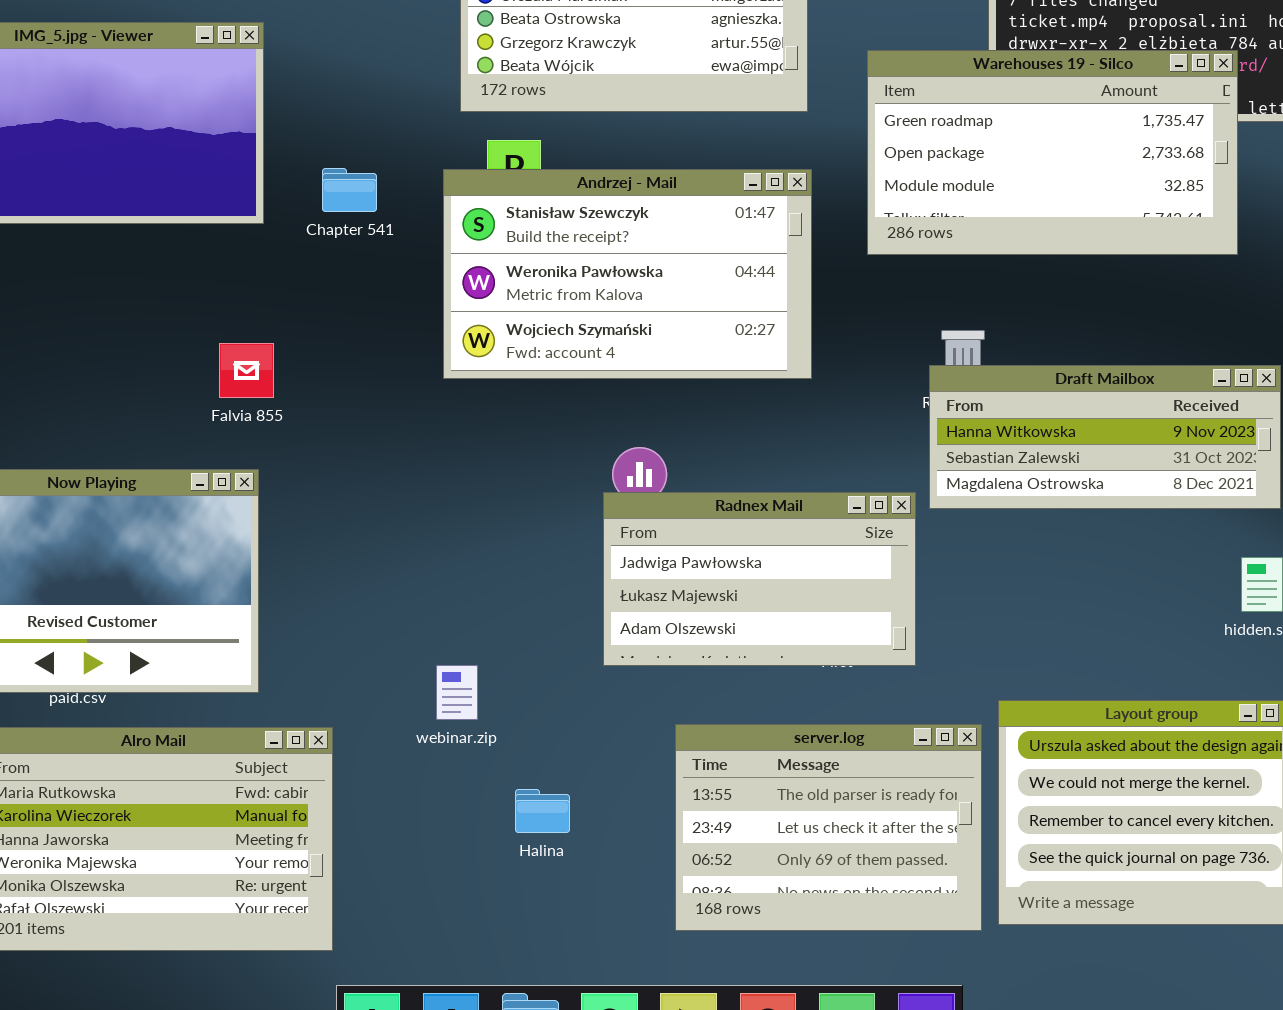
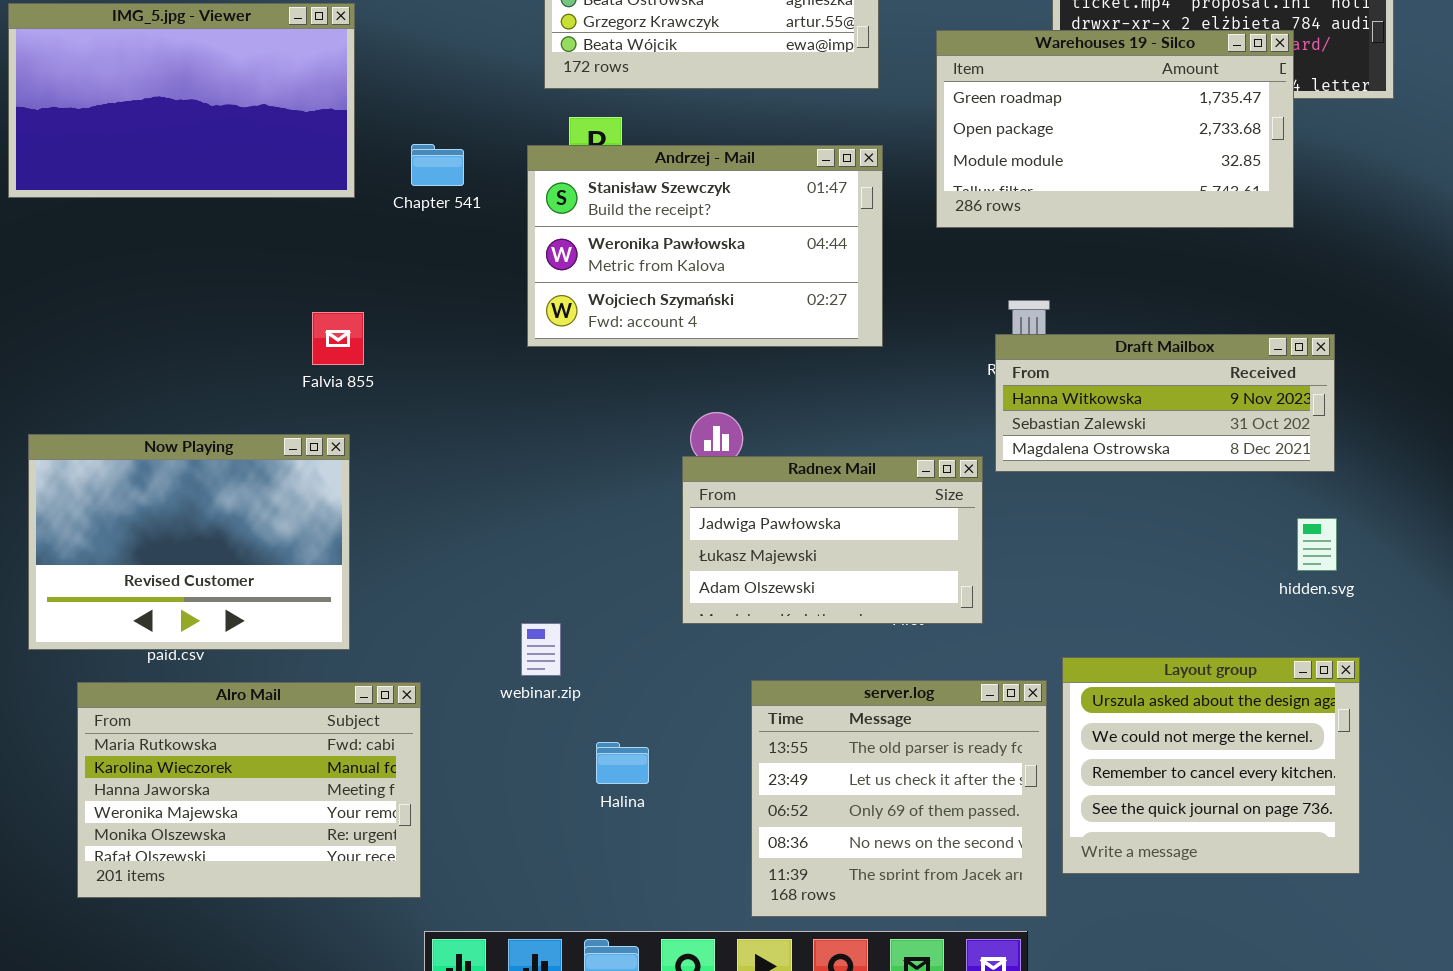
server.log: [675,724,982,931] -> [751,680,1047,917], resized

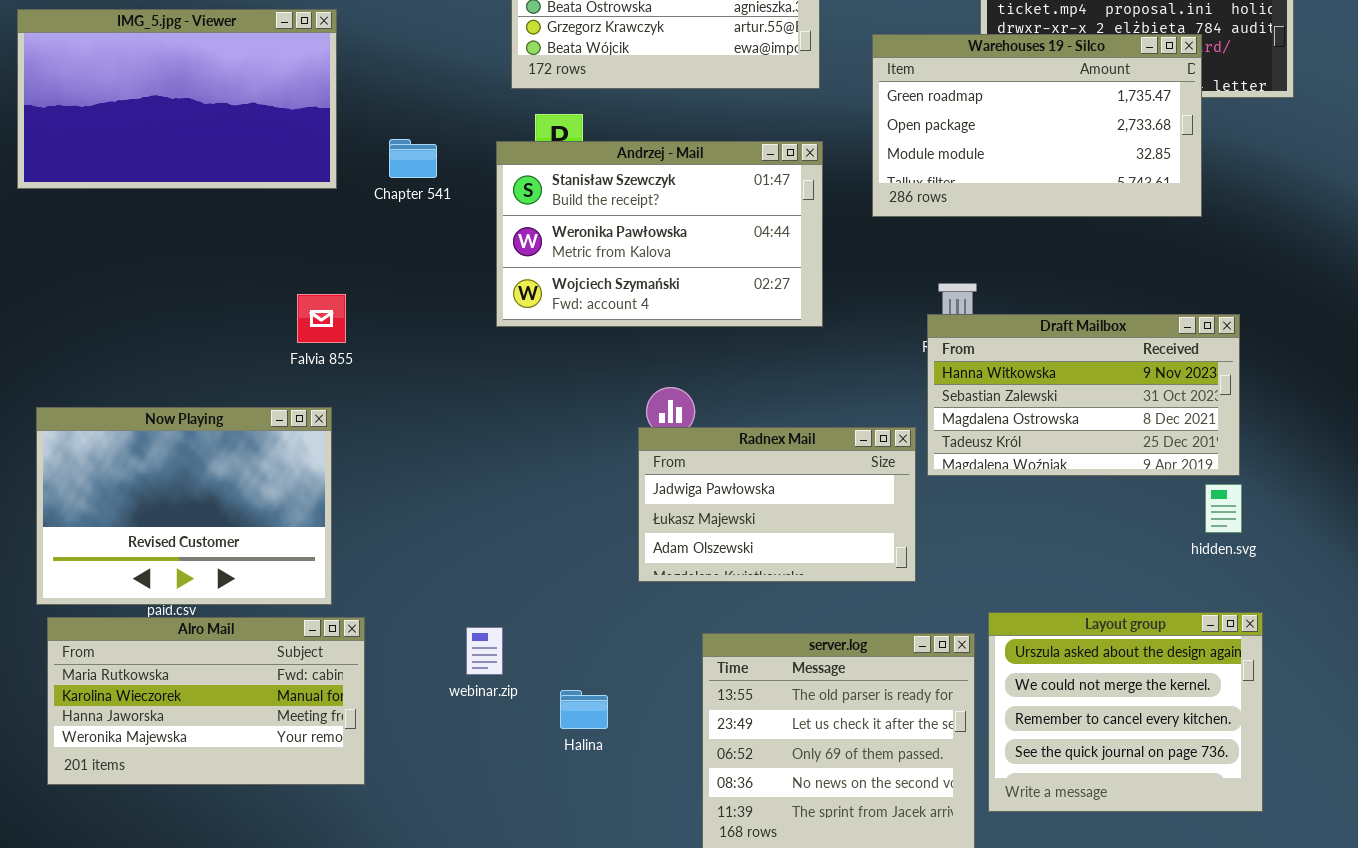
Draft Mailbox: [995,334,1335,472] -> [927,314,1240,476], resized
webinar.zip: [521,623,561,676] -> [466,627,503,675], moved
Alro Mail: [77,682,421,898] -> [47,617,365,785], moved, resized

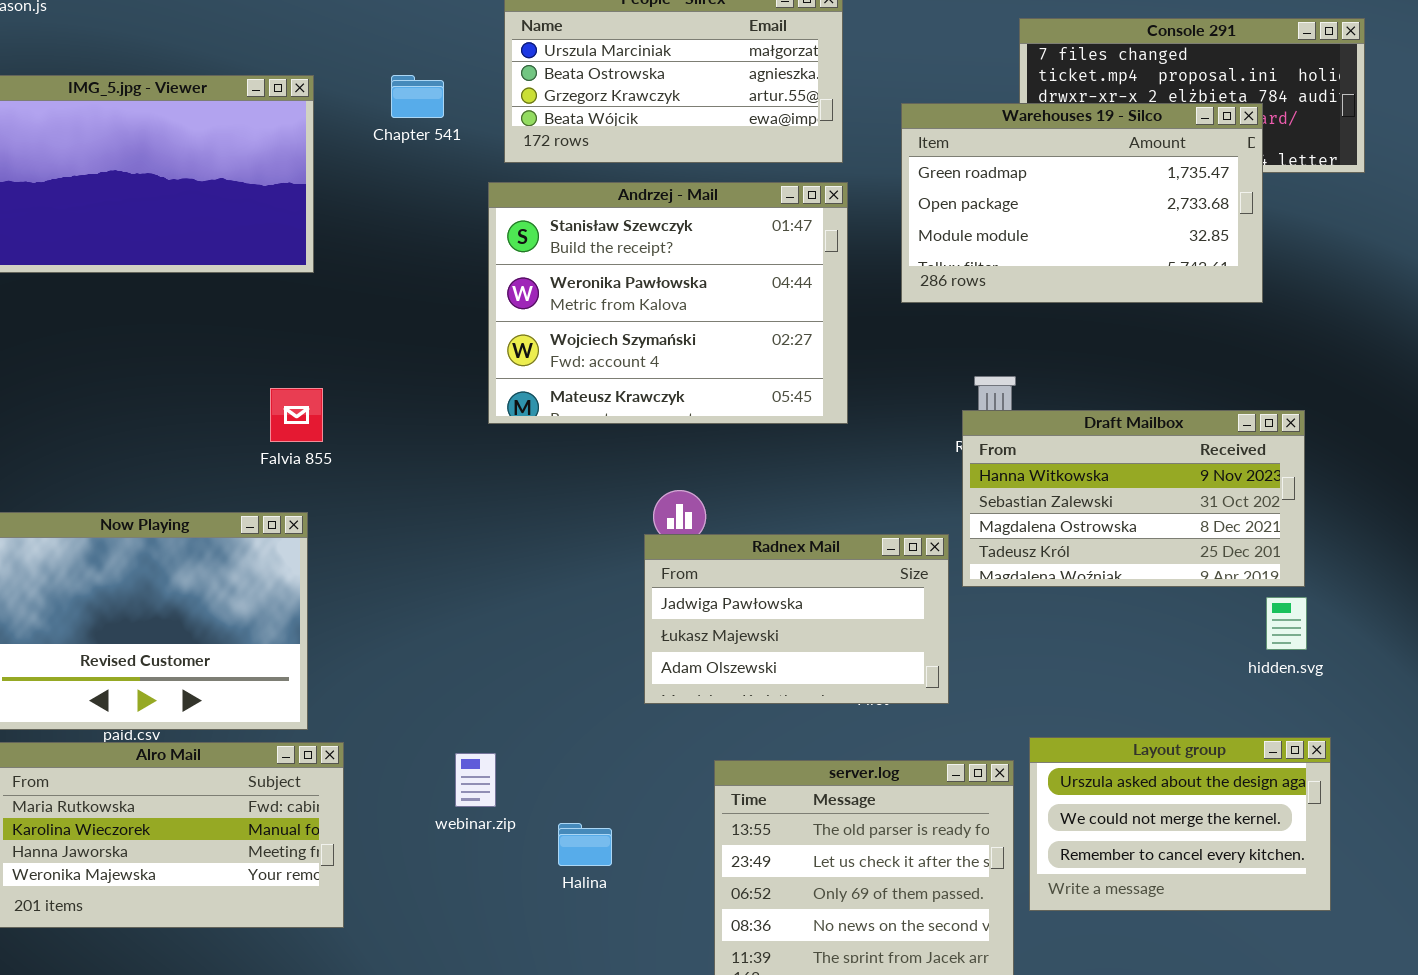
Chapter 541: [389,139,437,178] -> [391,75,444,118], moved
Andrzej - Mail: [496,141,823,327] -> [488,182,848,424], resized
Layout group: [988,612,1263,812] -> [1029,737,1331,911], resized

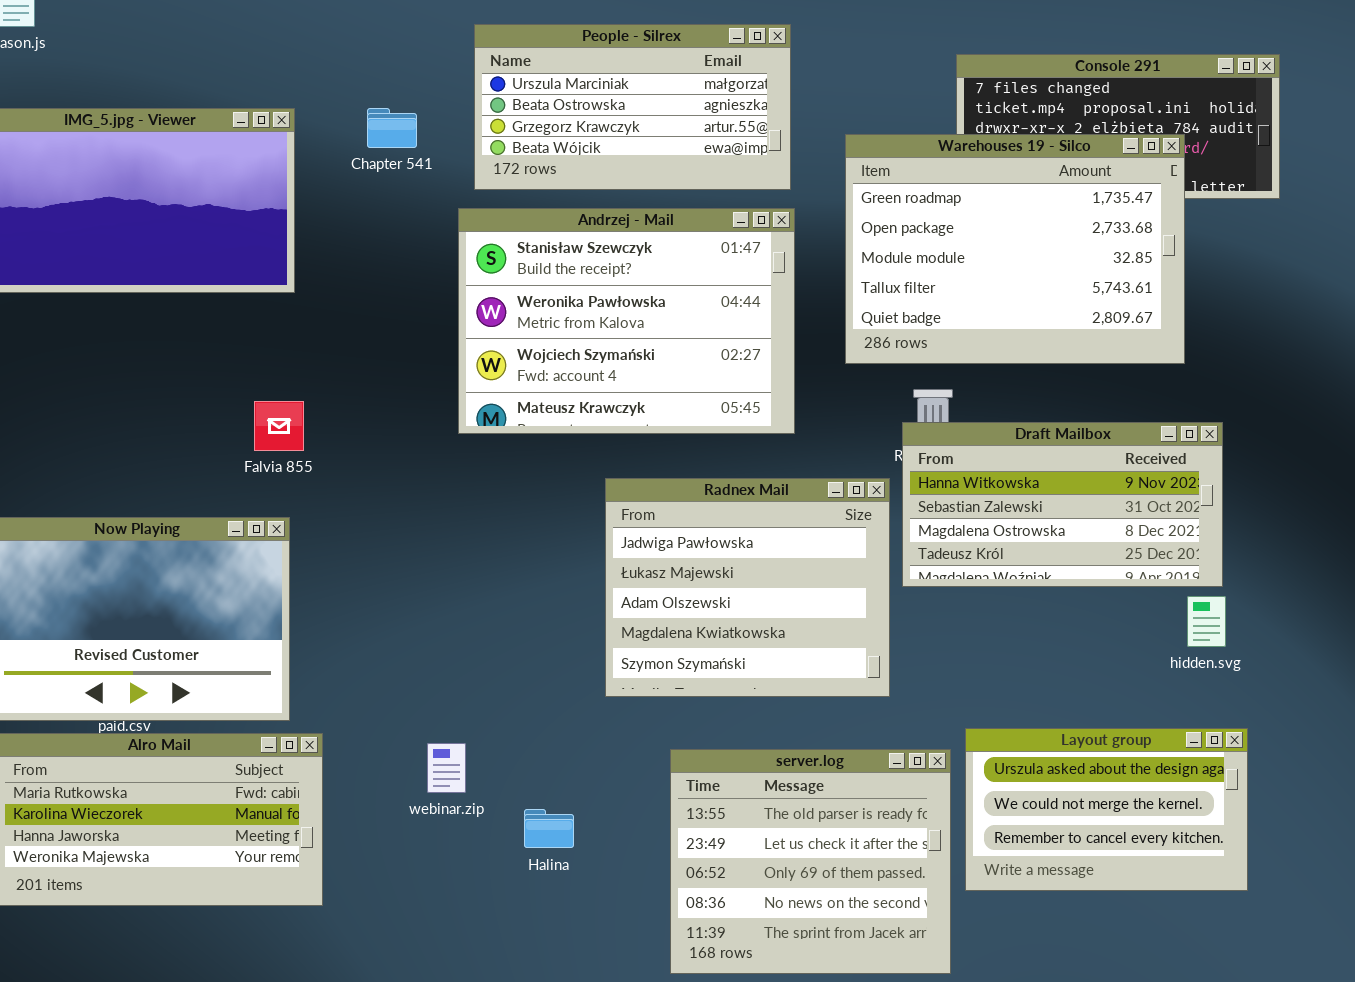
Warehouses 19 - Silco: [901,103,1263,303] -> [845,134,1185,364], resized
Radnex Mail: [644,534,949,704] -> [605,478,890,697], resized

